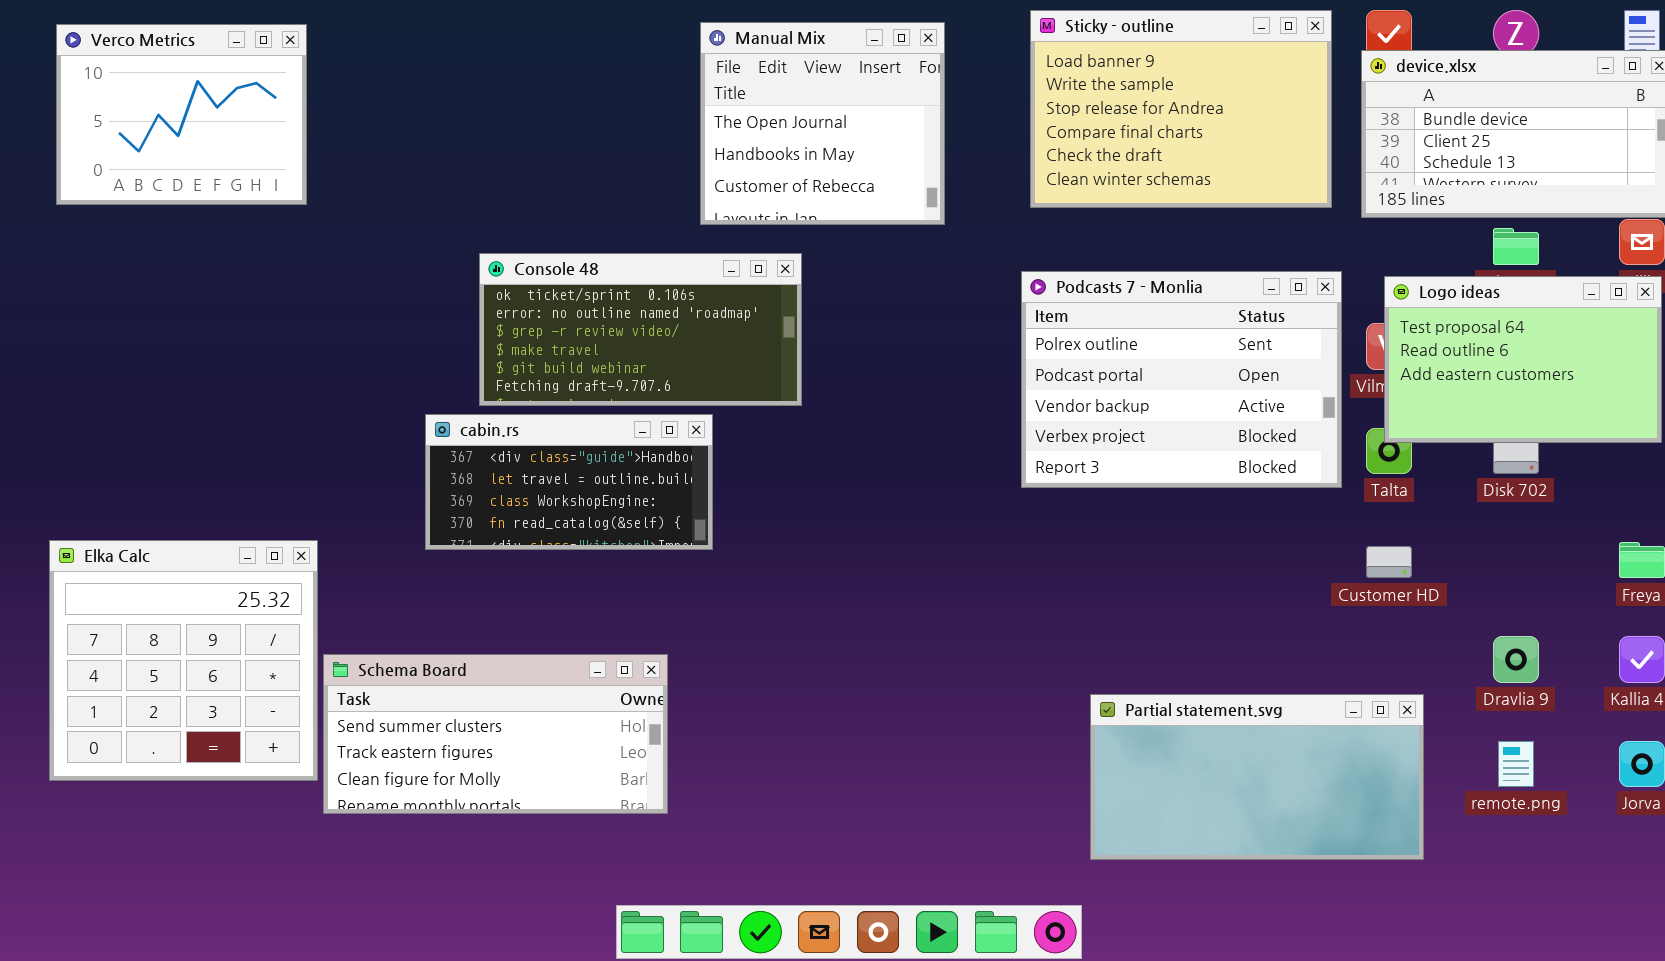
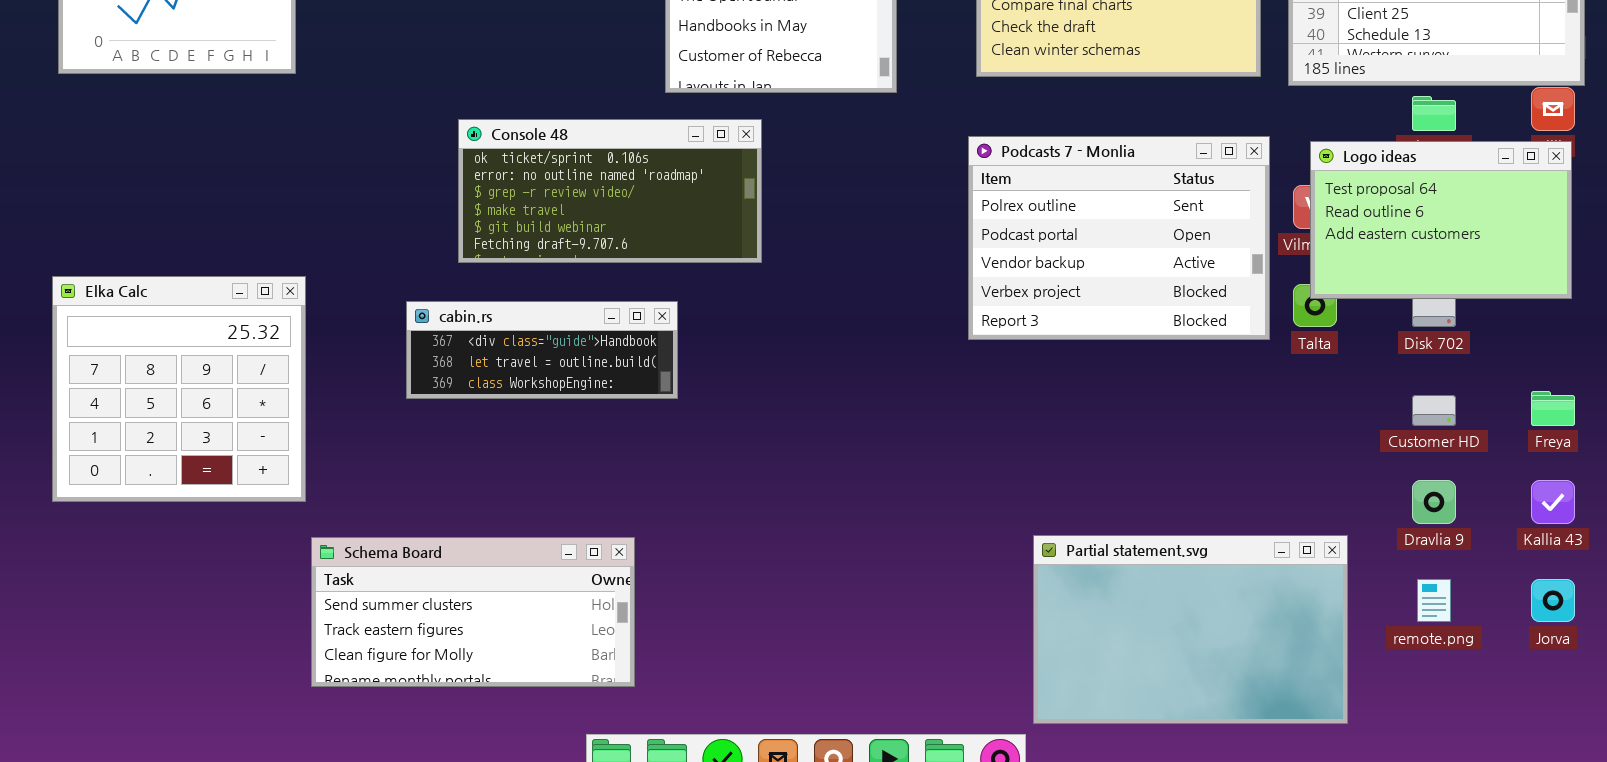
cabin.rs: [425,414,713,550] -> [406,301,678,399], resized
Elka Calc: [49,540,318,781] -> [52,276,306,502], moved
Customer HD: [1366,546,1412,578] -> [1412,395,1456,426], moved
Schema Board: [323,654,668,814] -> [311,537,635,687], moved
Partial statement.svg: [1090,694,1424,860] -> [1033,535,1348,724], resized

